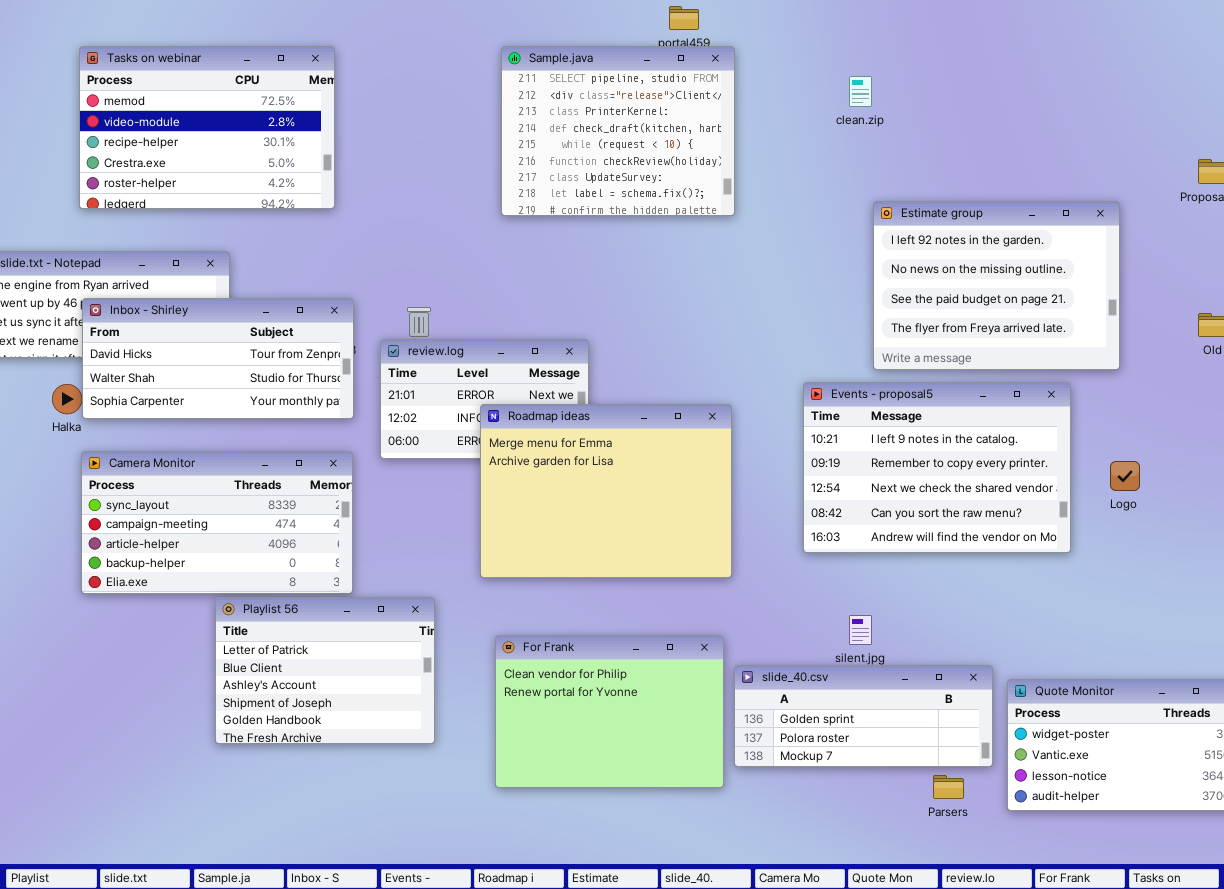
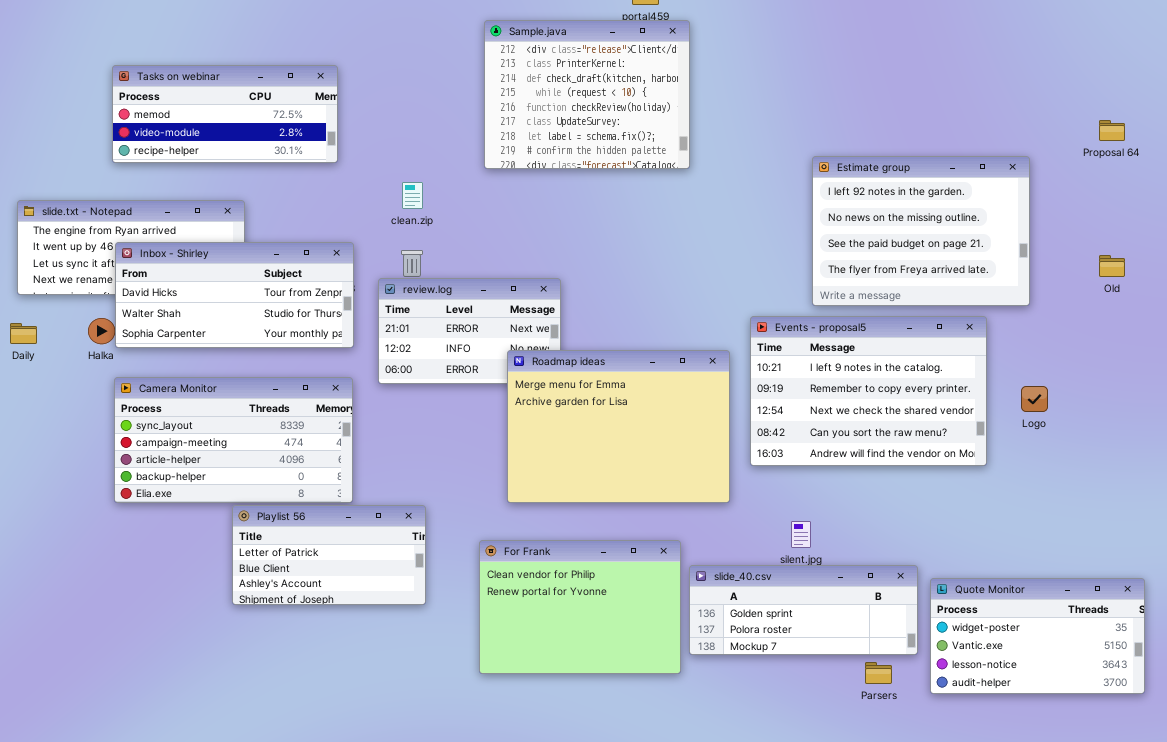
Tasks on webinar: [79,46,335,209] -> [112,65,338,163], resized
Sample.java: [501,46,735,216] -> [484,20,690,169], scrolled down 1 row
clean.zip: [849,76,872,107] -> [402,182,423,209], moved
Roadmap ideas: [480,404,732,578] -> [507,350,730,503], moved
Playlist 56: [215,597,435,744] -> [232,505,426,605], resized

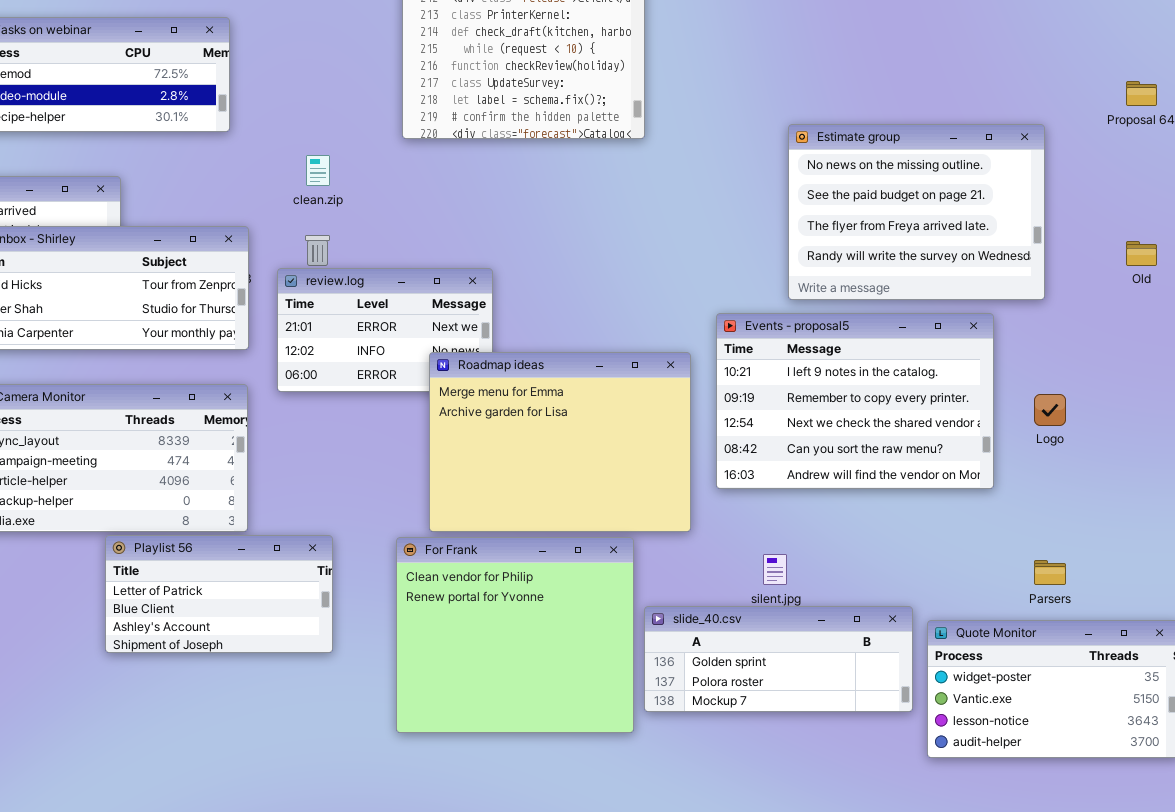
Estimate group: [812,156,1030,306] -> [788,124,1045,300], scrolled down 1 row
For Frank: [479,540,681,674] -> [396,537,634,733], resized
Parsers: [865,662,892,684] -> [1034,560,1066,585], moved

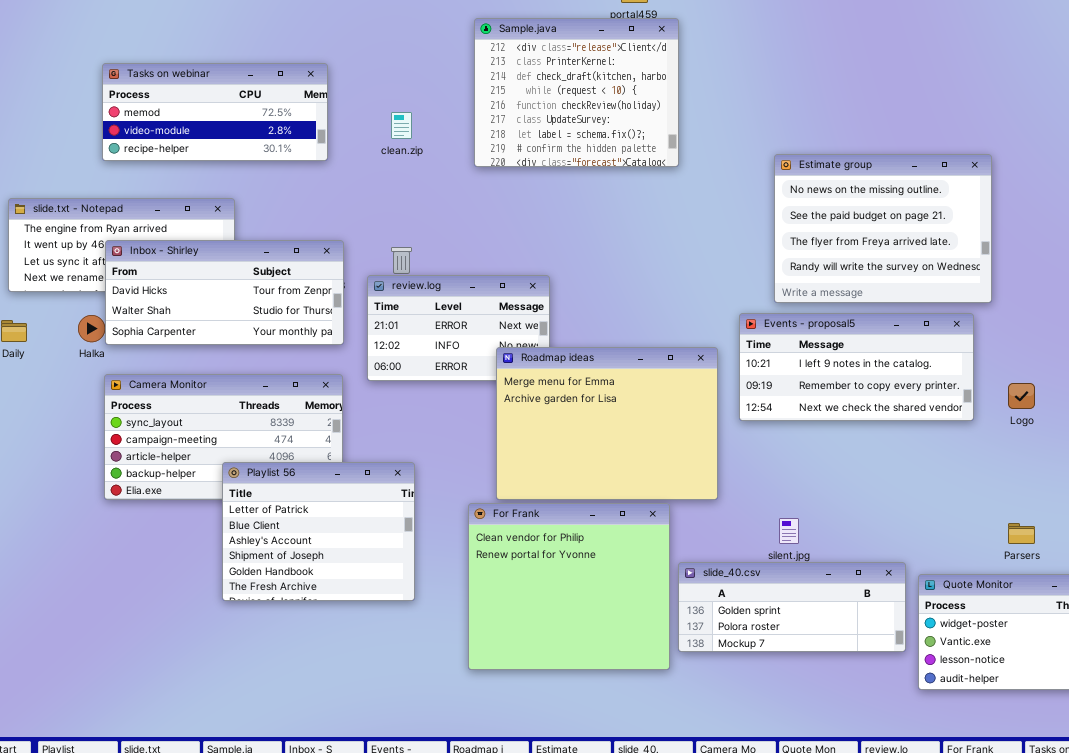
Estimate group: [788,124,1045,300] -> [774,154,992,303], moved
clean.zip: [306,155,330,186] -> [391,112,412,139], moved
Events - proposal5: [716,313,994,489] -> [739,313,974,421], resized
Playlist 56: [105,535,333,653] -> [222,462,415,601], resized

